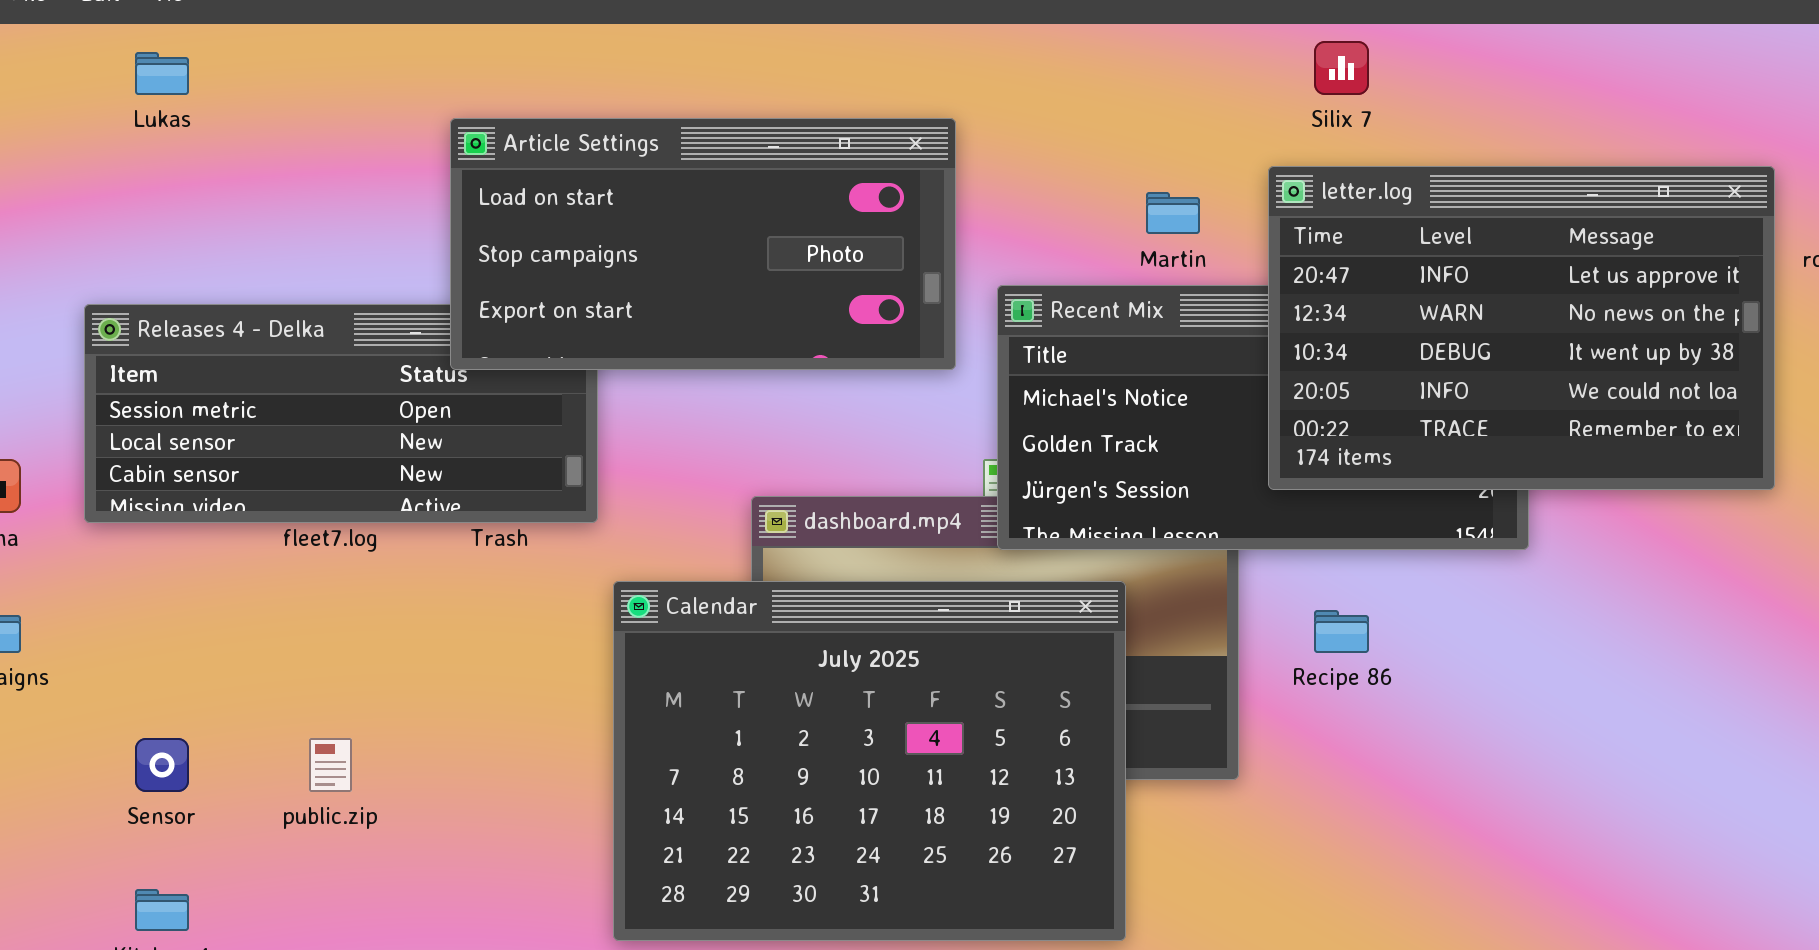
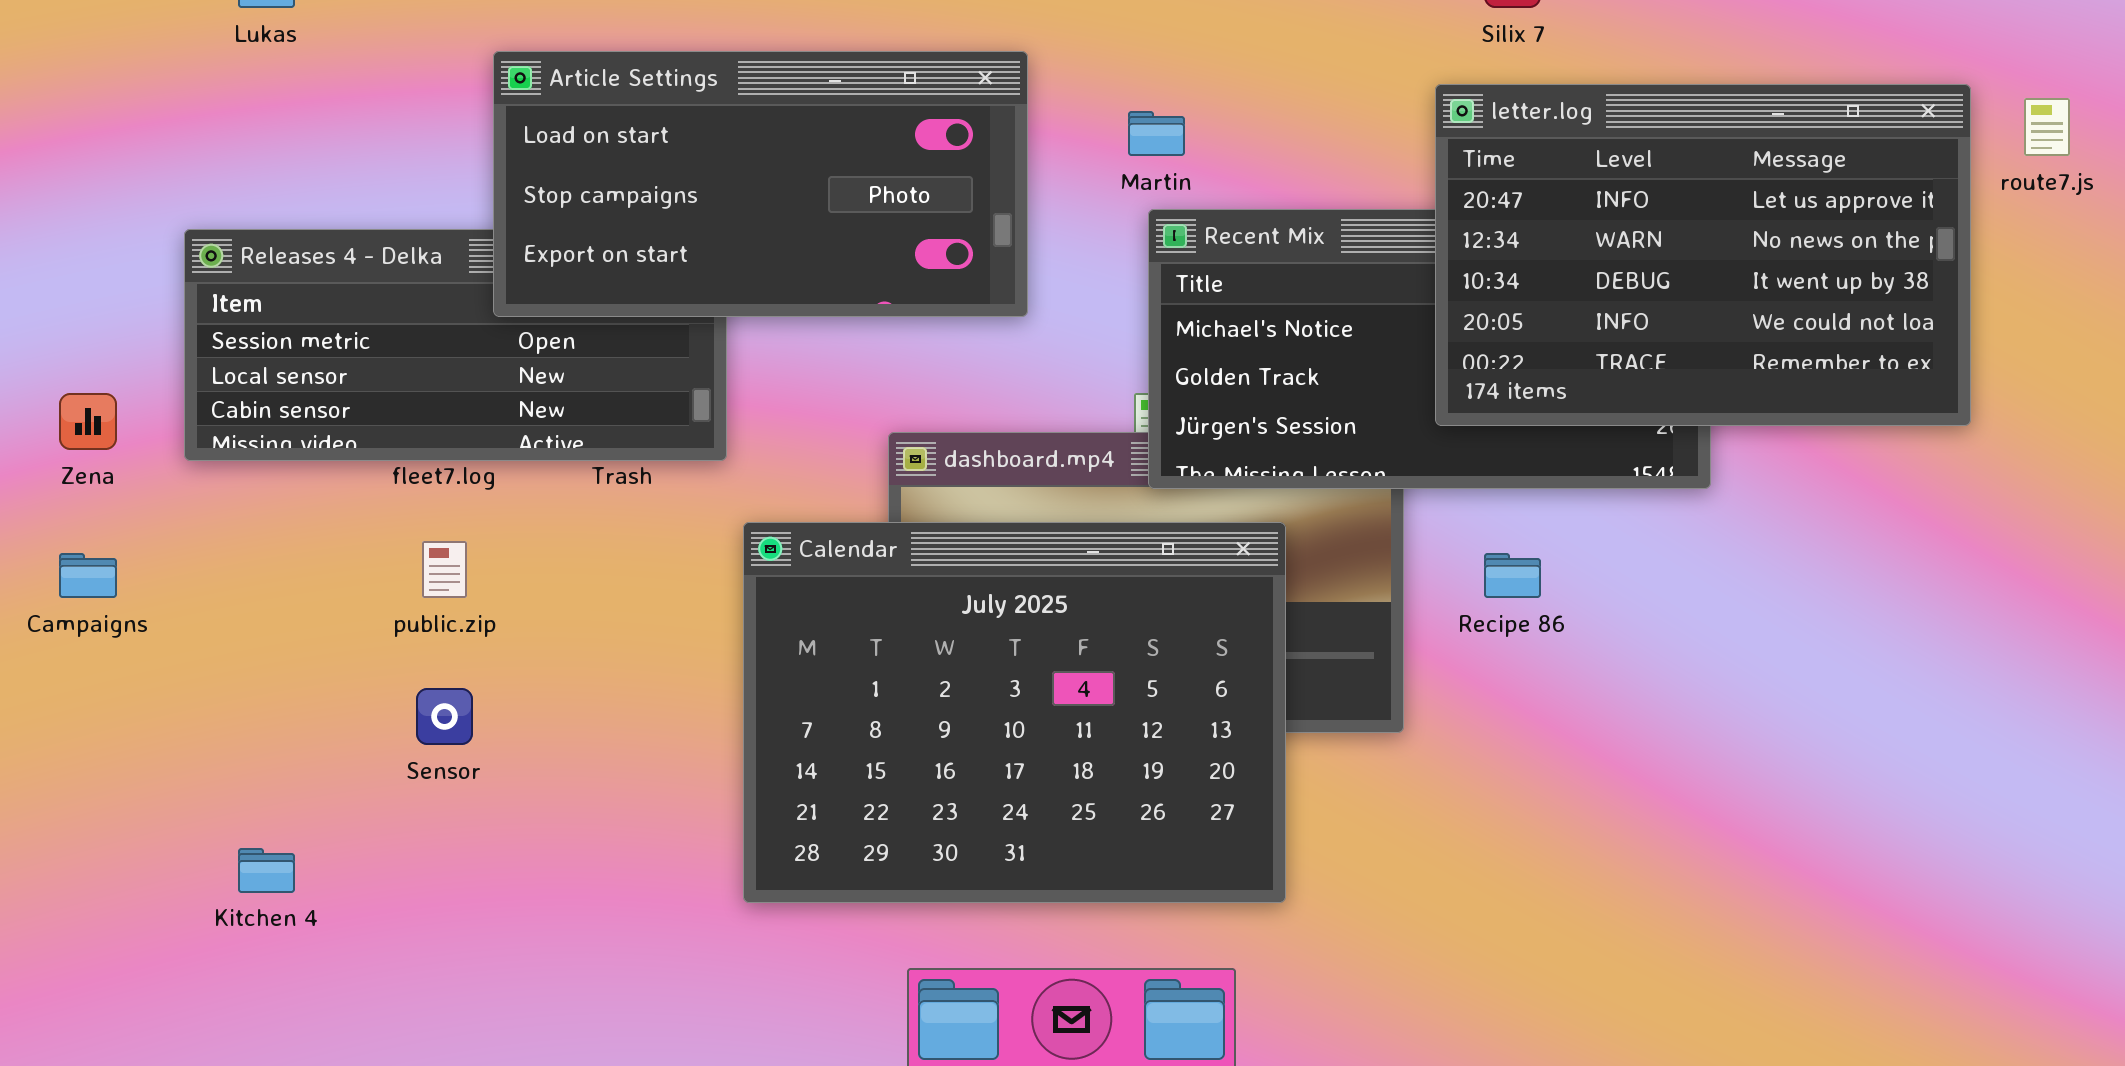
Article Settings: [450,118,956,370] -> [493,51,1028,317], moved
Martin: [1146,192,1200,234] -> [1128,111,1185,156], moved
Sensor: [135,738,189,792] -> [416,688,473,745], moved
public.zip: [309,738,352,792] -> [422,541,467,598], moved

